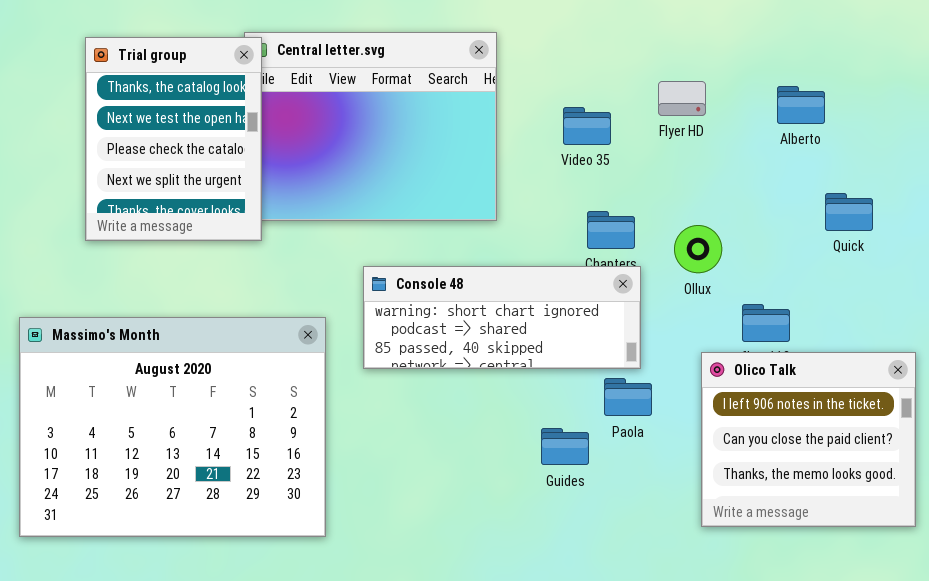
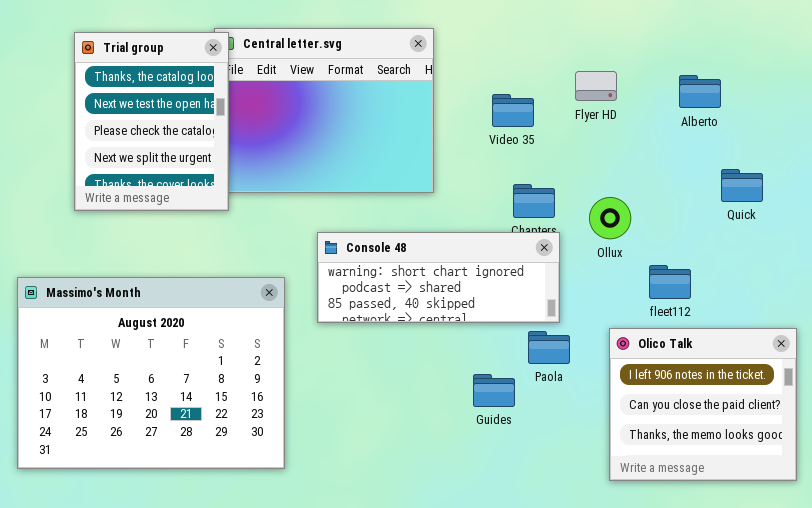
Olico Talk: [701,352,916,527] -> [609,328,797,481], moved

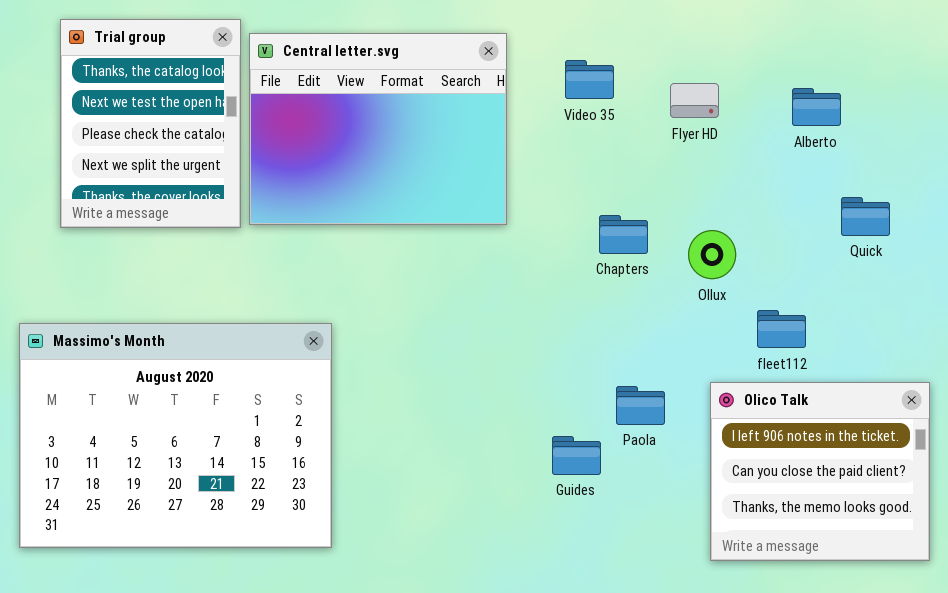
Trial group: [74,32,229,211] -> [60,19,241,228], moved
Video 35: [492,94,534,127] -> [565,60,614,99], moved
Console 48: [317,232,560,323] -> none, closed

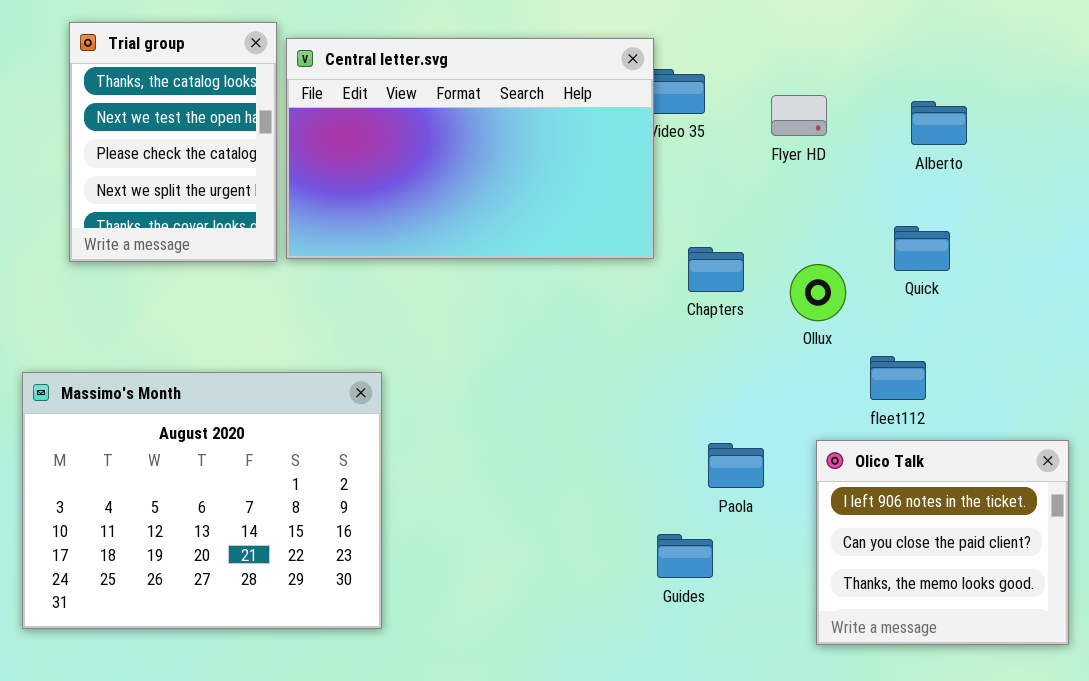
Central letter.svg: [249,33,507,225] -> [286,38,654,259], resized
Quick: [841,197,890,236] -> [894,226,950,271], moved
Guides: [552,436,601,475] -> [657,534,713,578], moved

